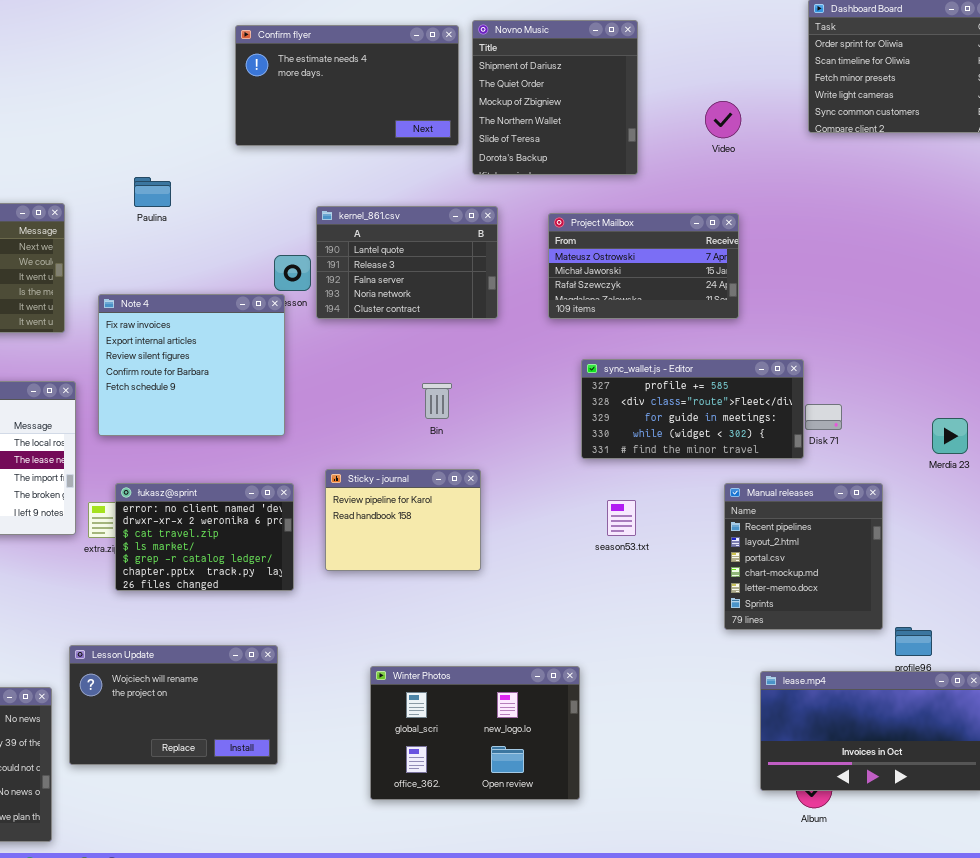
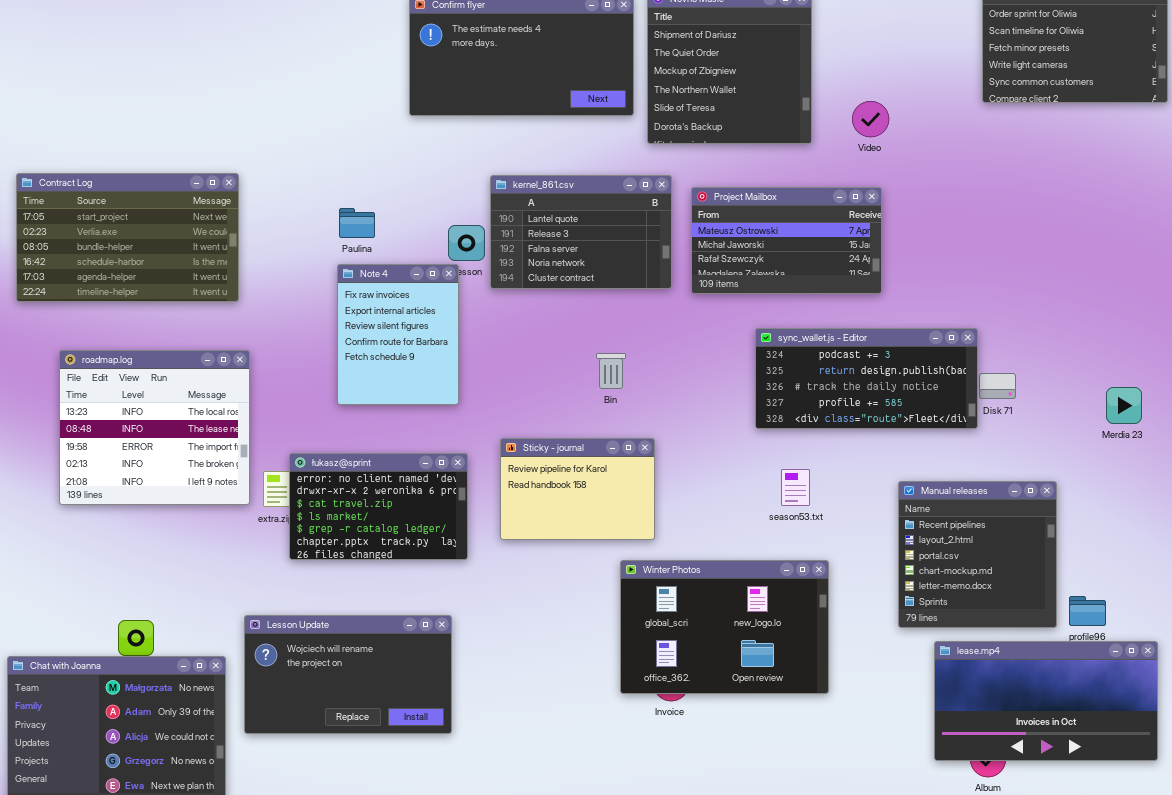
Video: [705,101,741,138] -> [852,101,889,137], moved
Paulina: [134,177,171,207] -> [339,208,375,238], moved
Project Mailbox: [548,213,739,319] -> [691,187,882,294], moved
Note 4: [98,294,285,436] -> [337,264,459,405], resized
sync_wallet.js - Editor: [581,359,804,459] -> [755,328,978,429], scrolled up 3 rows
Manual releases: [724,483,883,630] -> [898,481,1057,628], moved
Winter Photos: [370,666,580,800] -> [620,560,829,694], moved

